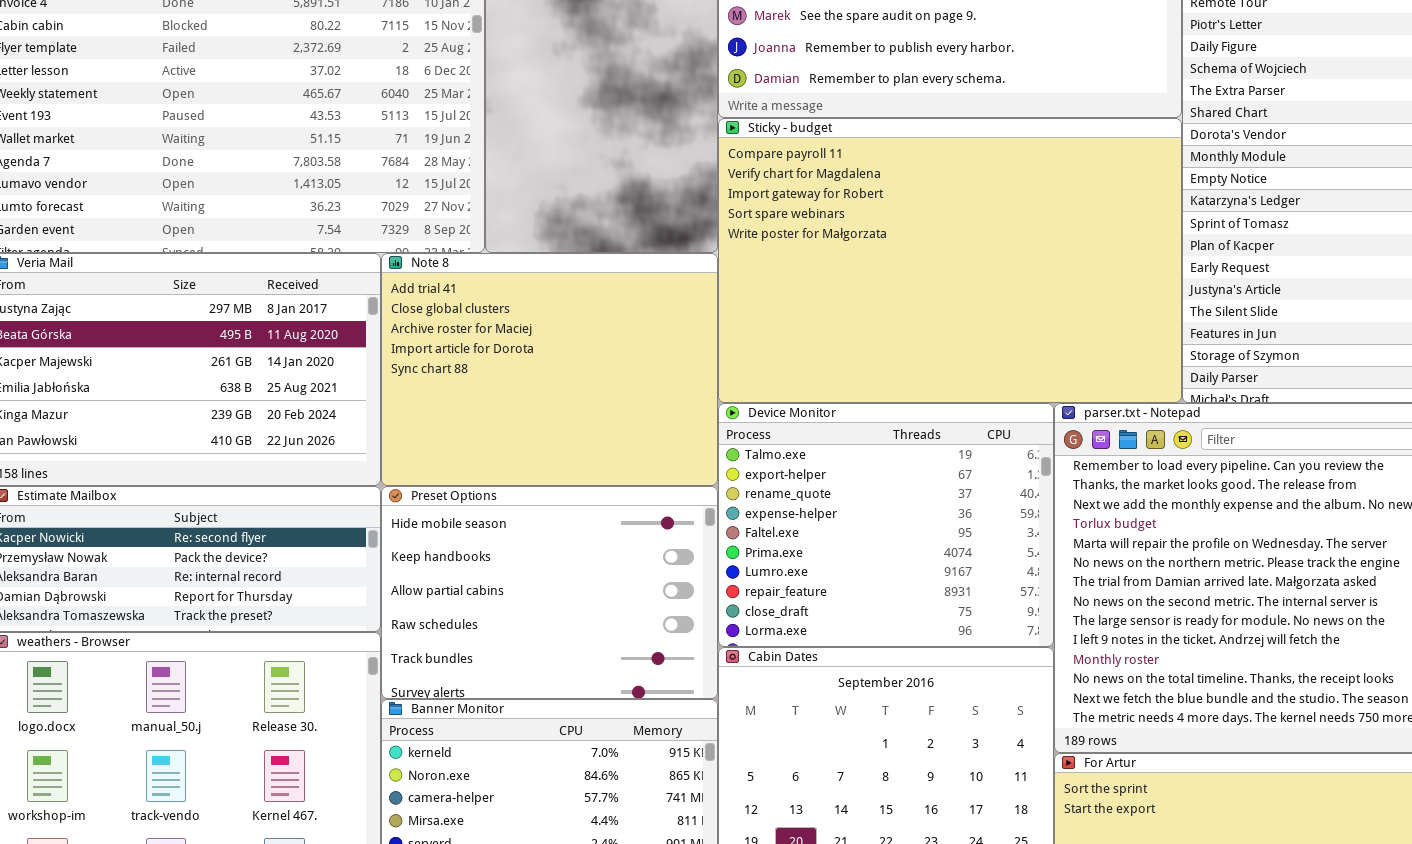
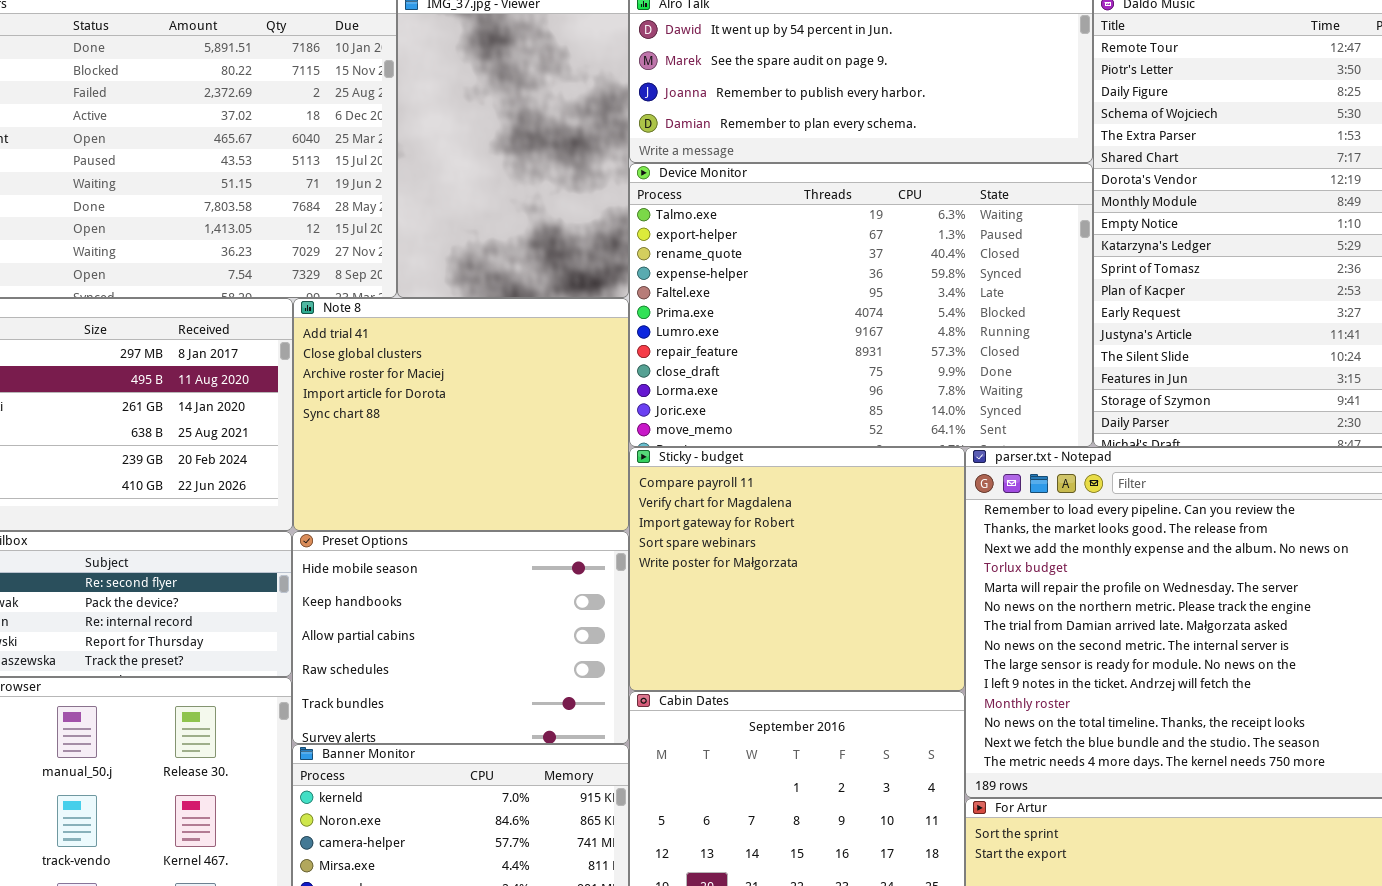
Sticky - budget: [718,118,1182,403] -> [629,447,965,691], moved, resized
Device Monitor: [718,403,1054,647] -> [629,163,1093,447], moved, resized

